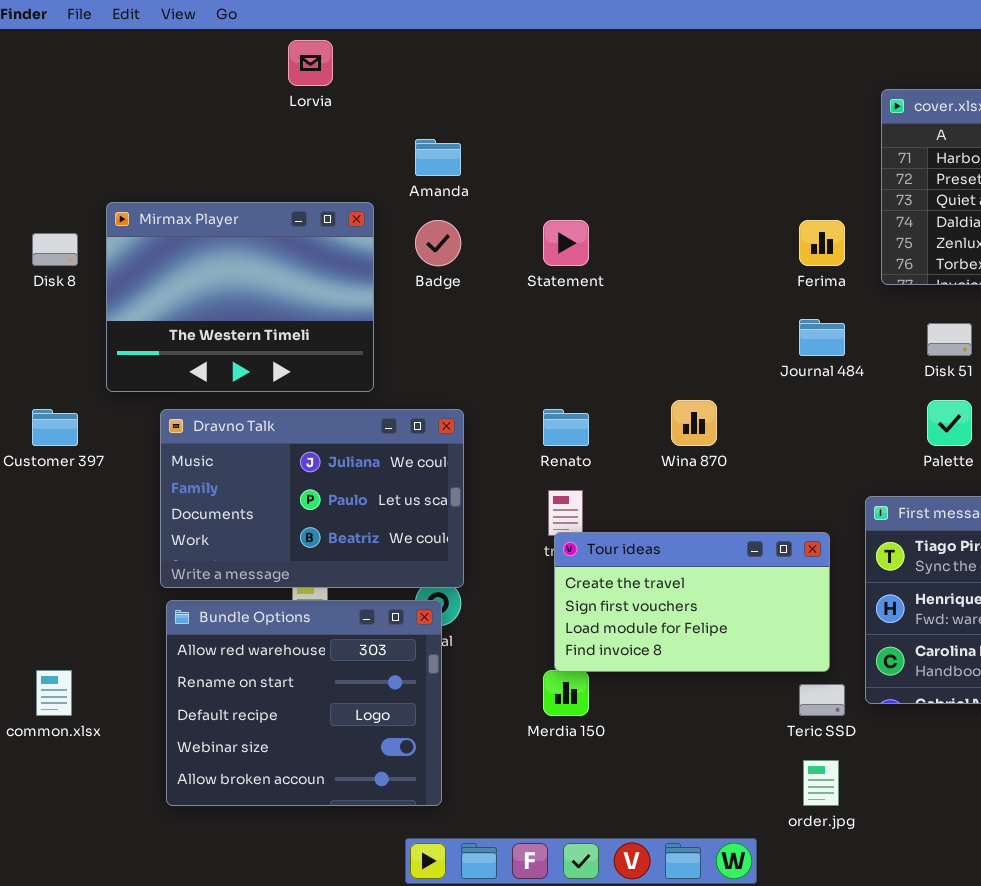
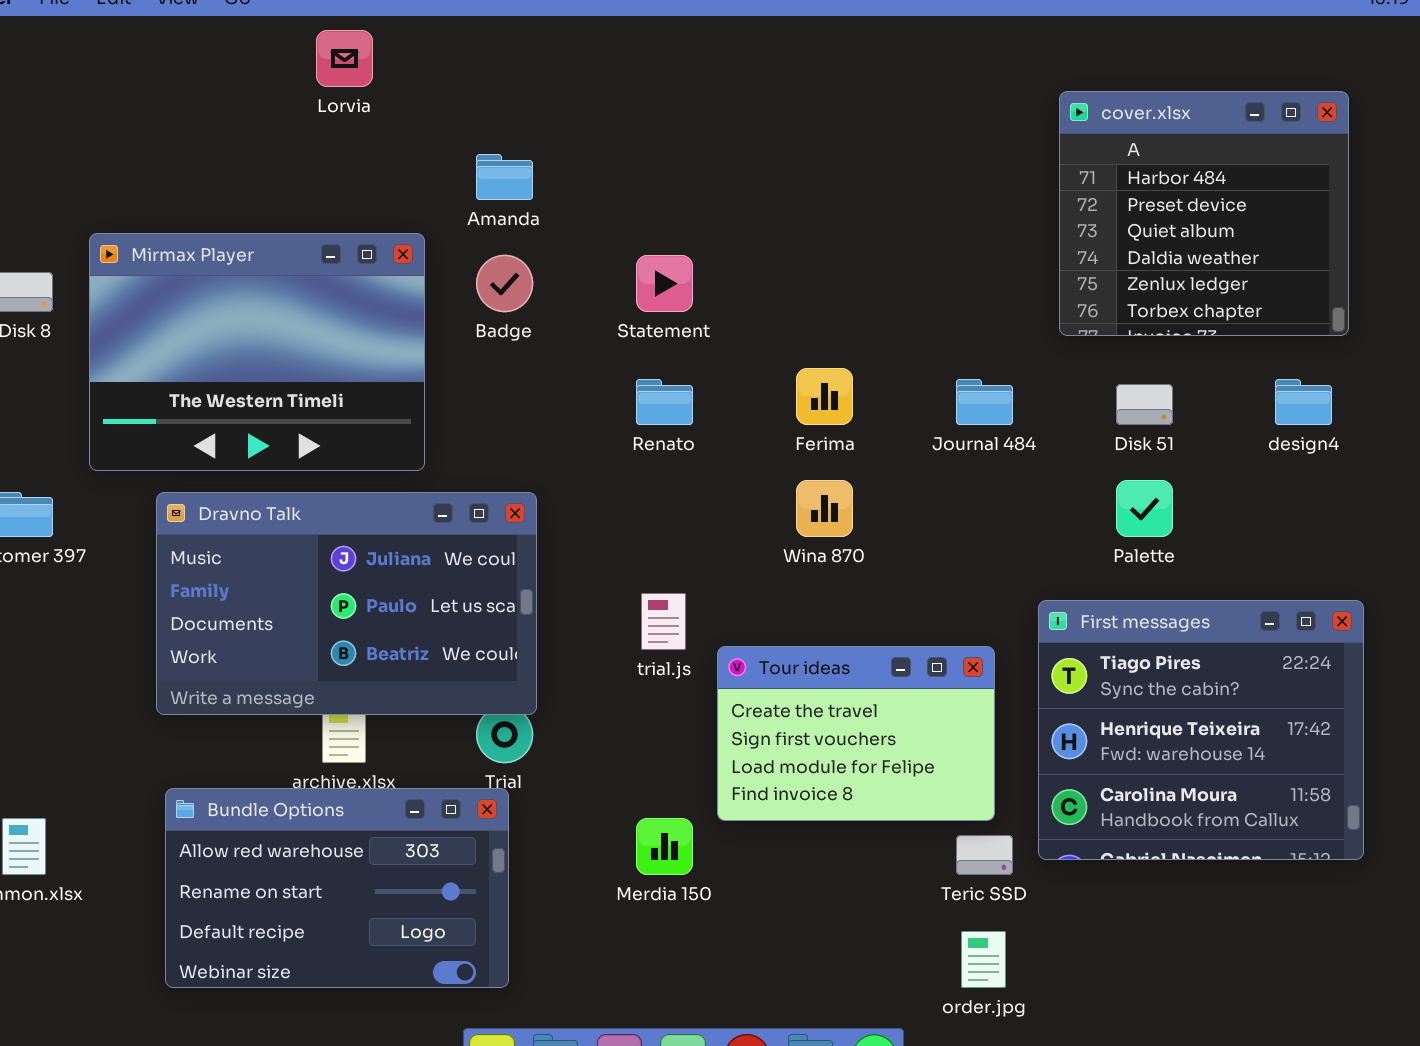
Ferima: [799,220,845,266] -> [796,368,853,425], moved
Renato: [543,409,589,446] -> [636,379,693,425], moved
Tour ideas: [554,532,830,672] -> [717,646,995,821], resized
Bundle Options: [166,600,442,806] -> [165,788,509,988], resized

